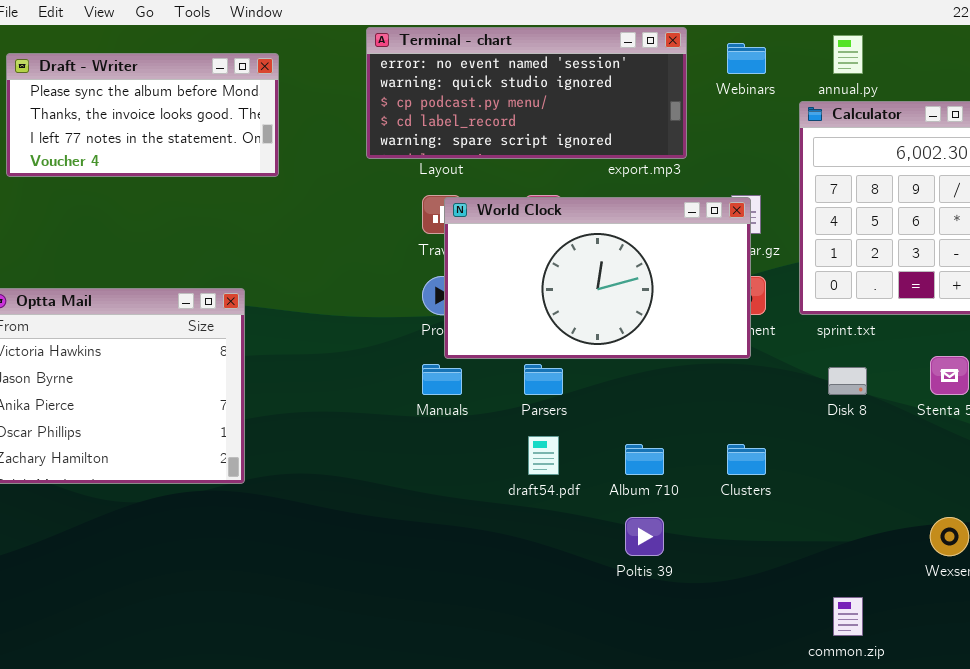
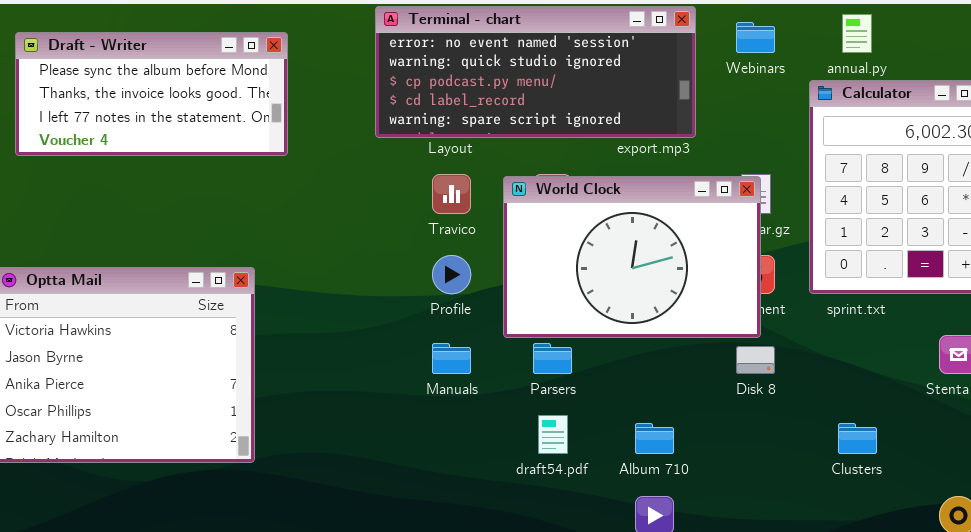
World Clock: [444,197,751,359] -> [503,176,761,338], resized
Disk 8: [828,367,867,395] -> [736,346,775,374], moved
Clusters: [727,444,766,475] -> [838,423,877,454], moved

